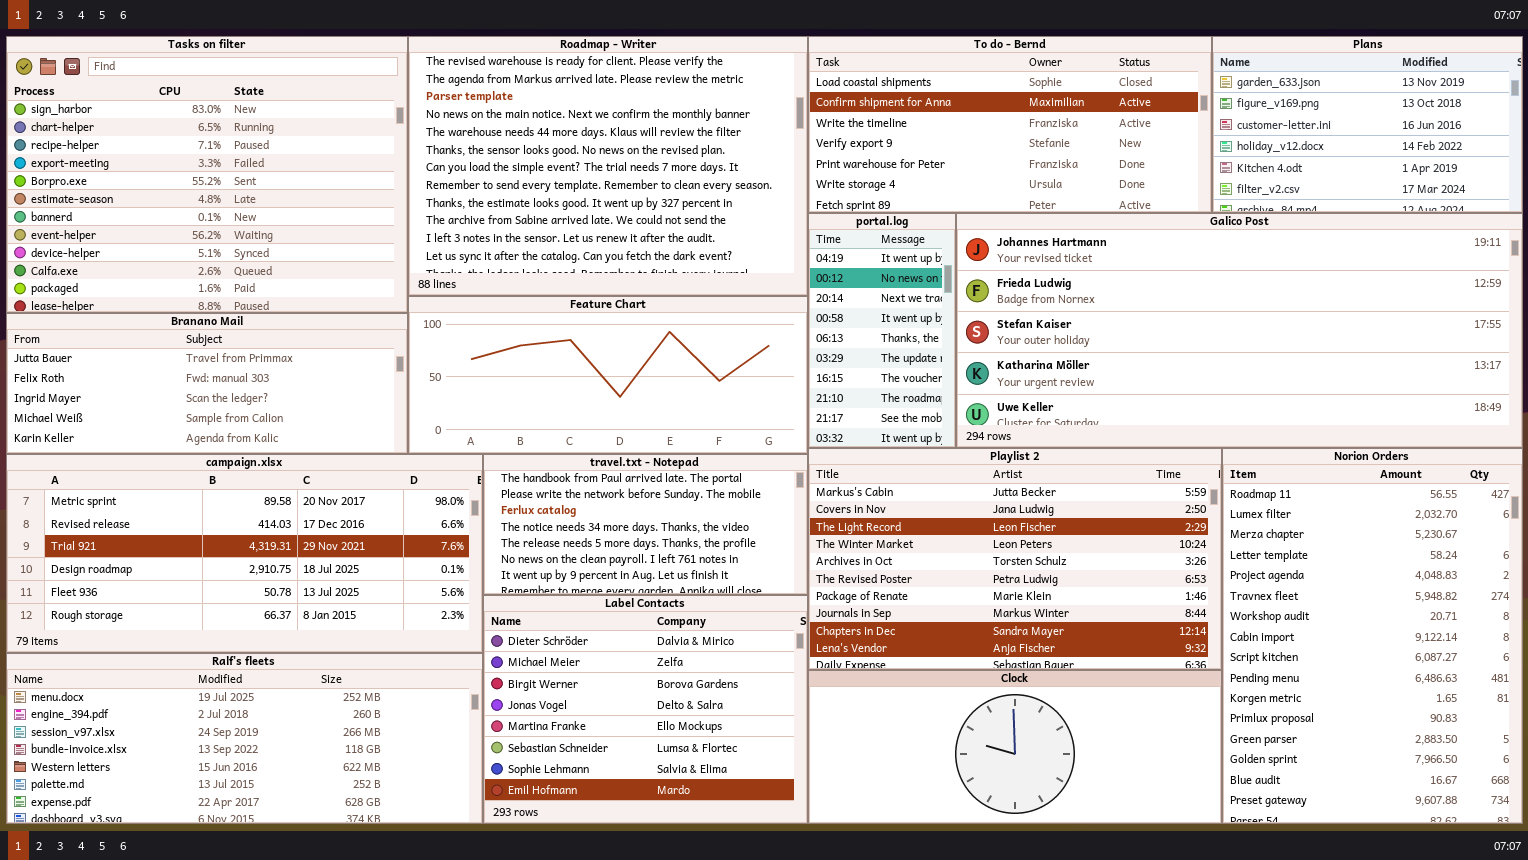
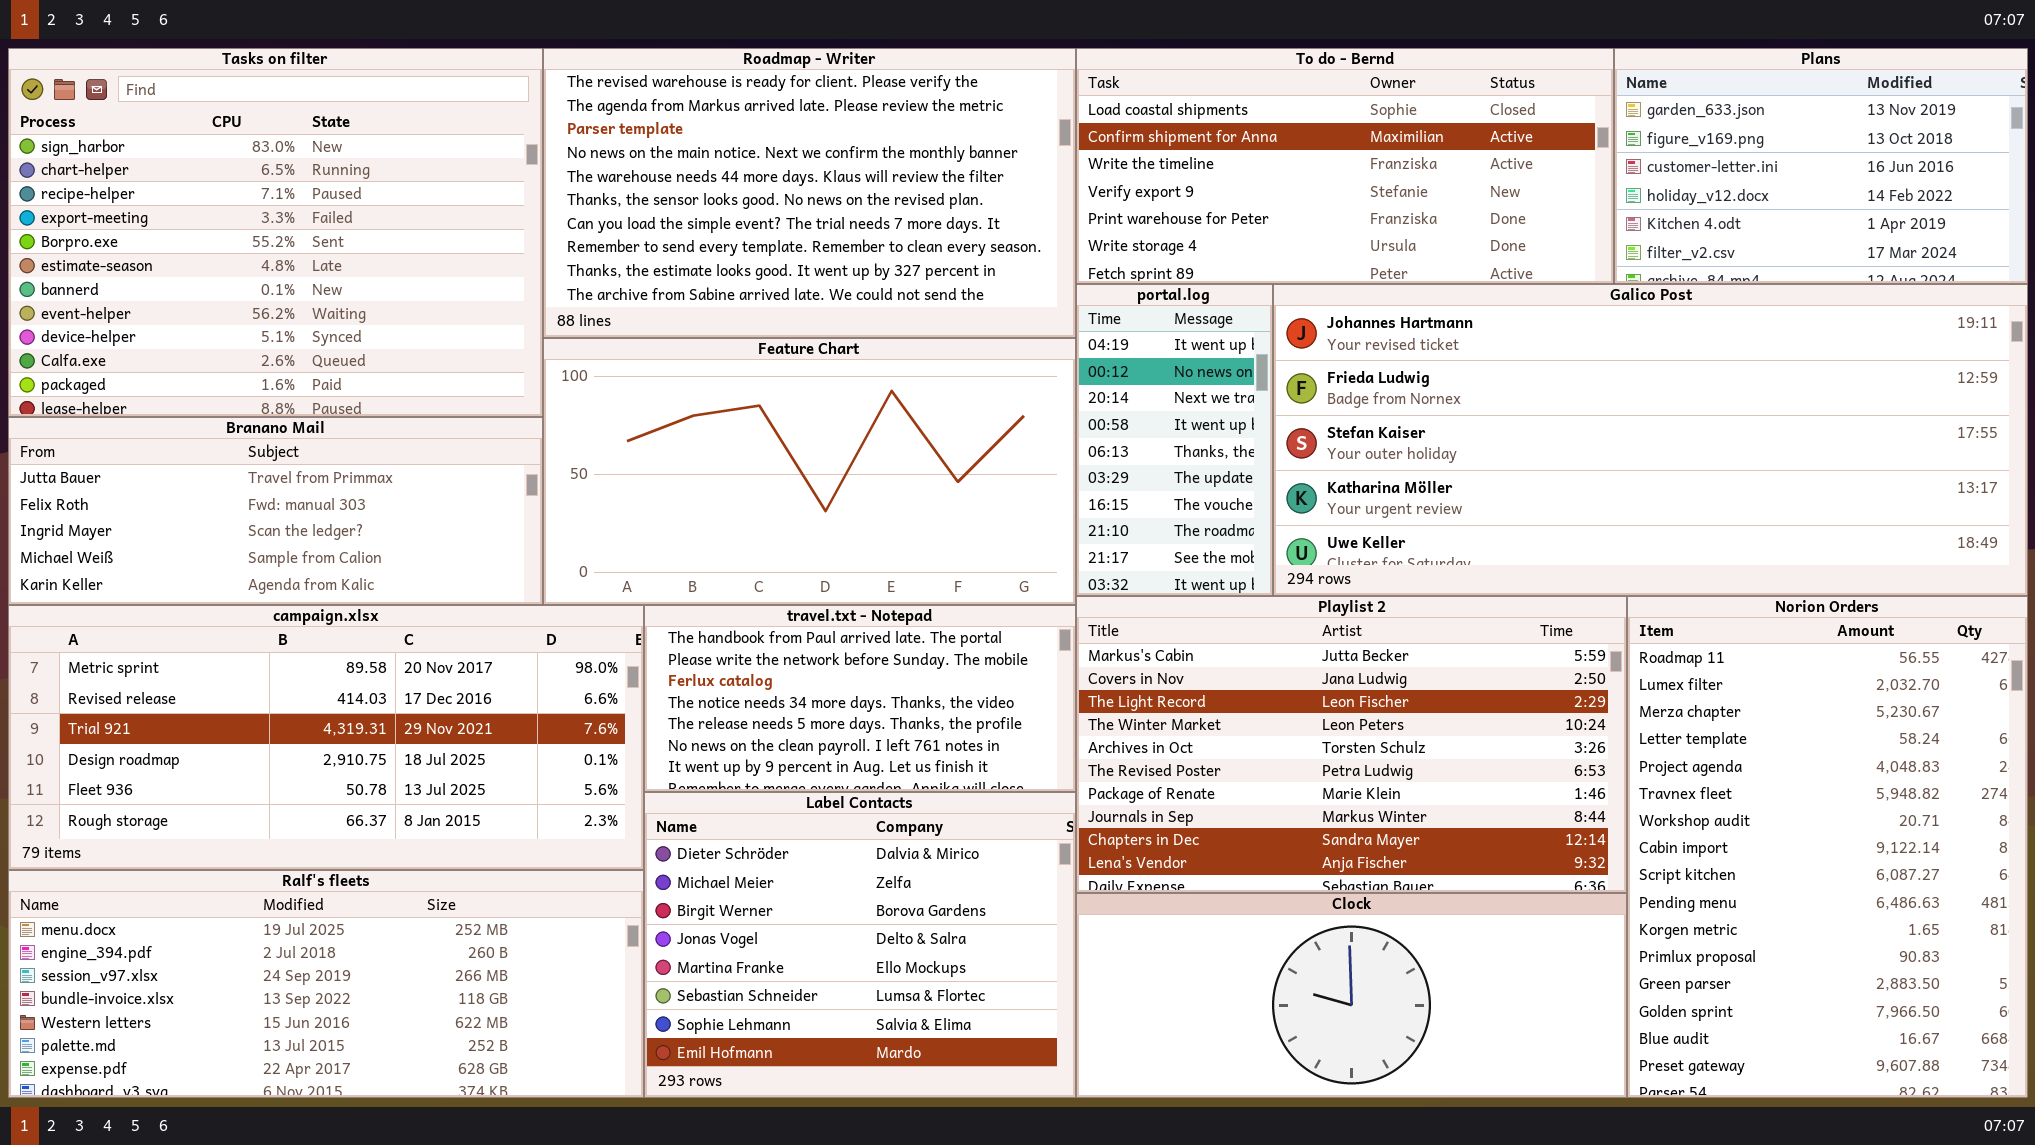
Roadmap - Writer: [408,36,808,296] -> [543,48,1076,338], resized
Feature Chart: [408,296,808,454] -> [543,338,1076,605], resized

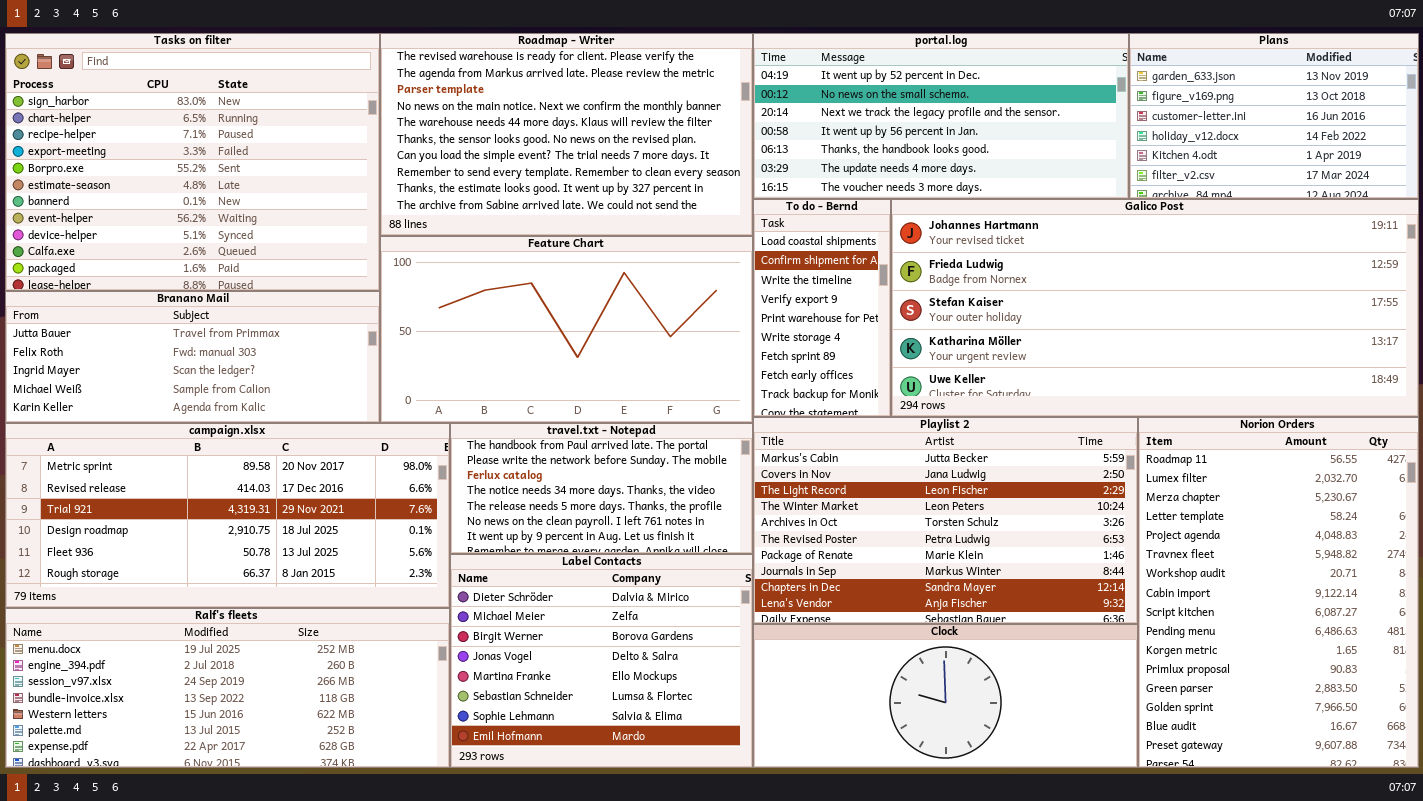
To do - Bernd: [1076,48,1614,284] -> [753,199,891,417], moved, resized
portal.log: [1076,284,1273,596] -> [753,33,1129,199], moved, resized

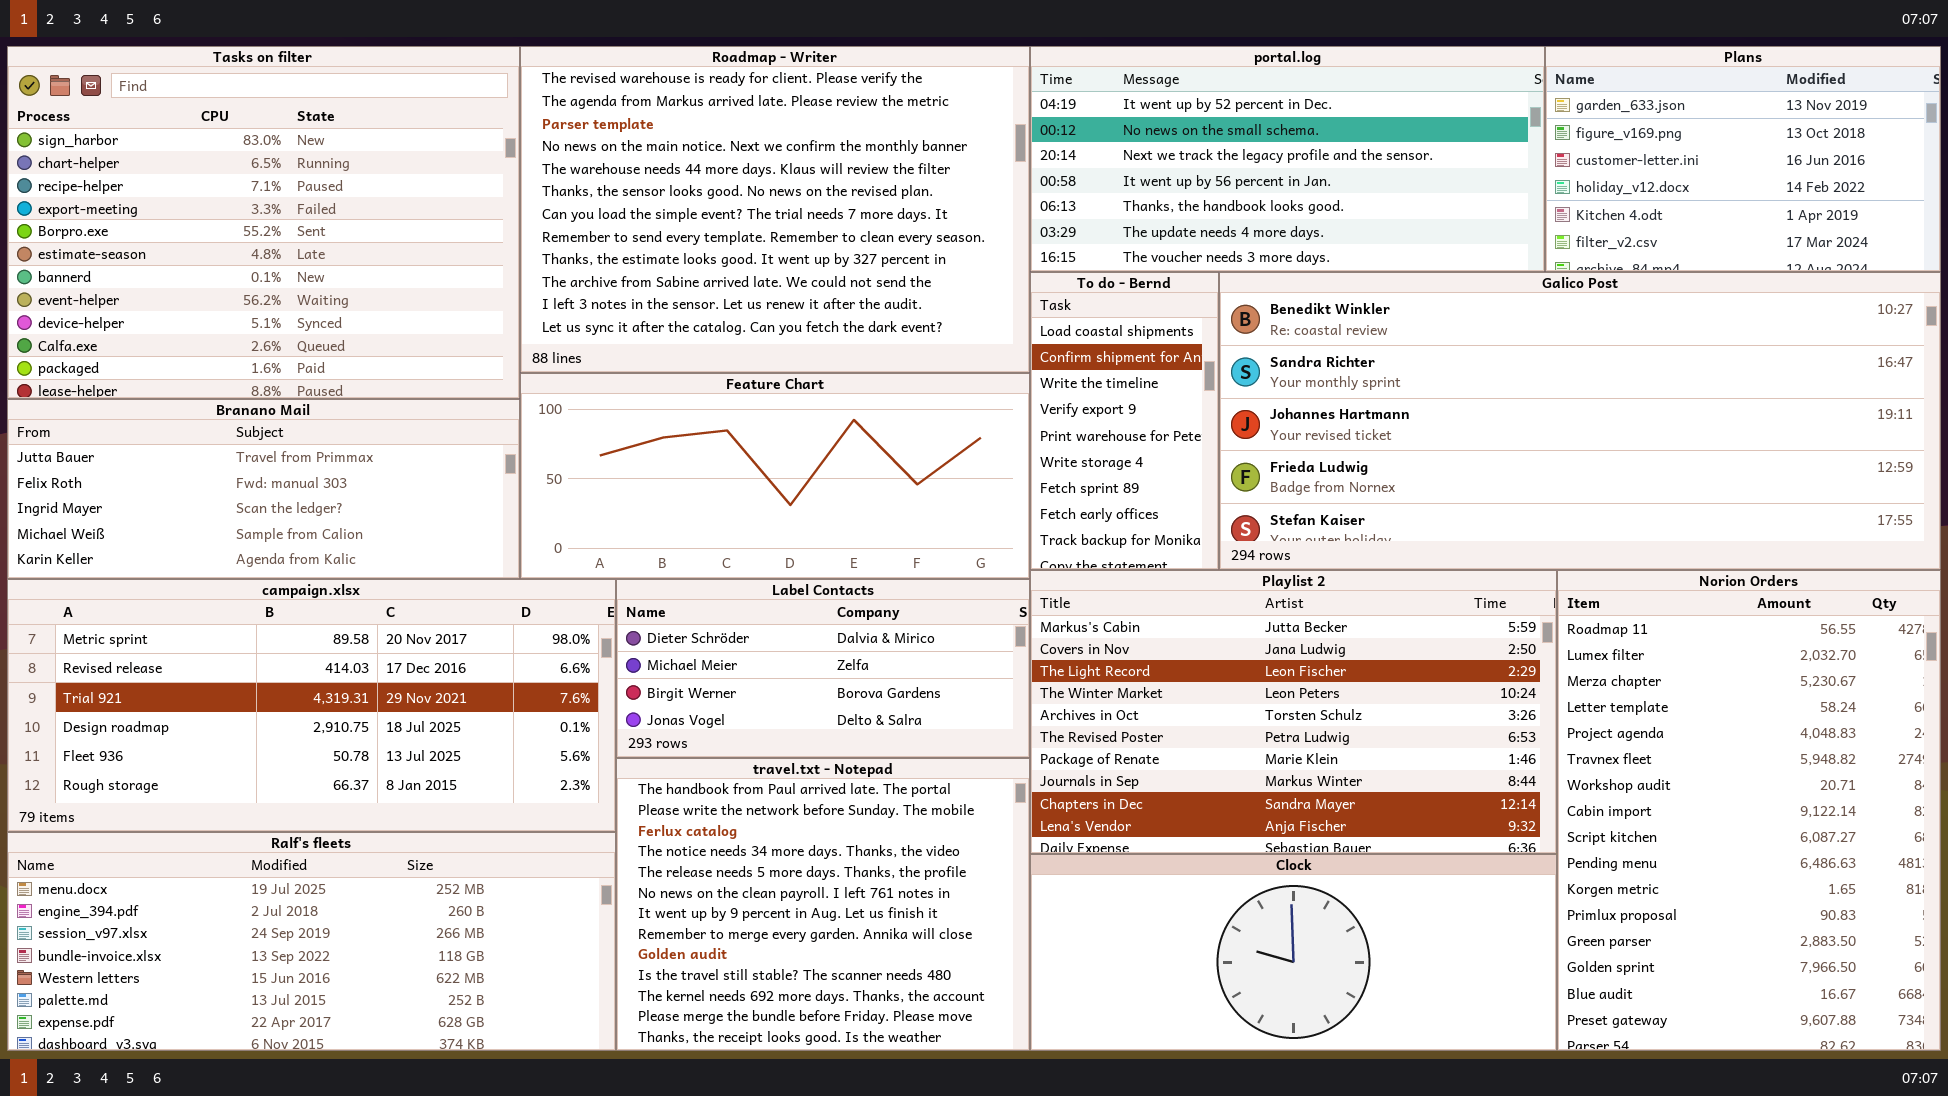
Roadmap - Writer: [380,33,753,236] -> [520,46,1030,373], resized
Galico Post: [891,199,1419,417] -> [1219,272,1941,570], scrolled up 2 rows
Feature Chart: [380,236,753,423] -> [520,373,1030,579], resized
travel.txt - Notepad: [450,423,753,554] -> [616,758,1030,1051], moved, resized
Label Contacts: [450,554,753,768] -> [616,579,1030,758], moved, resized

